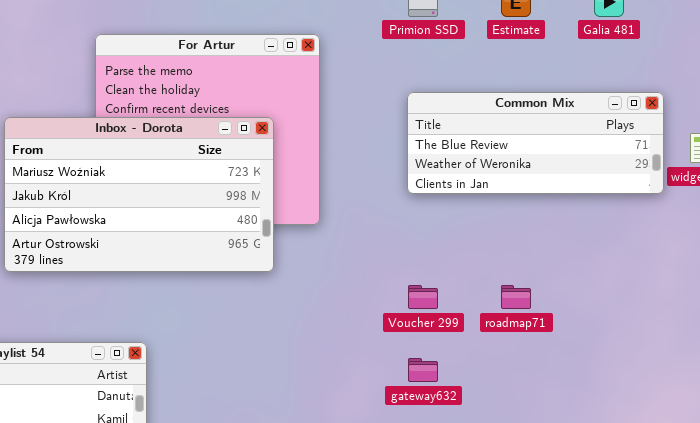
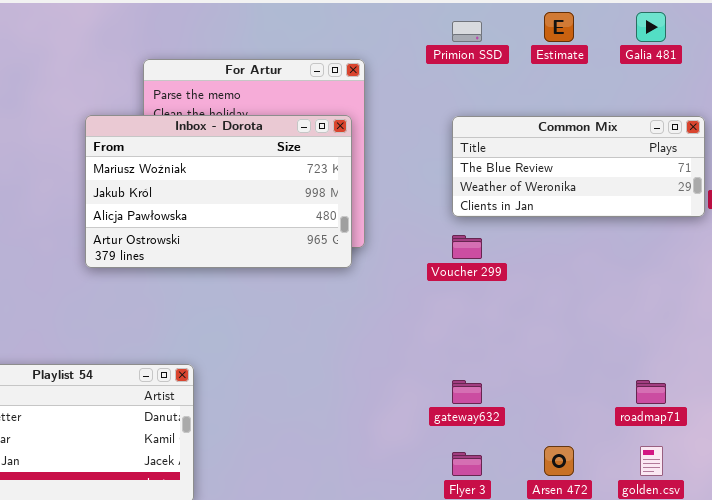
Inbox - Dorota: [4,117,274,272] -> [85,115,352,268], moved
Voucher 299: [408,285,438,309] -> [452,235,482,259], moved
roadmap71: [501,285,531,309] -> [636,380,666,404], moved

